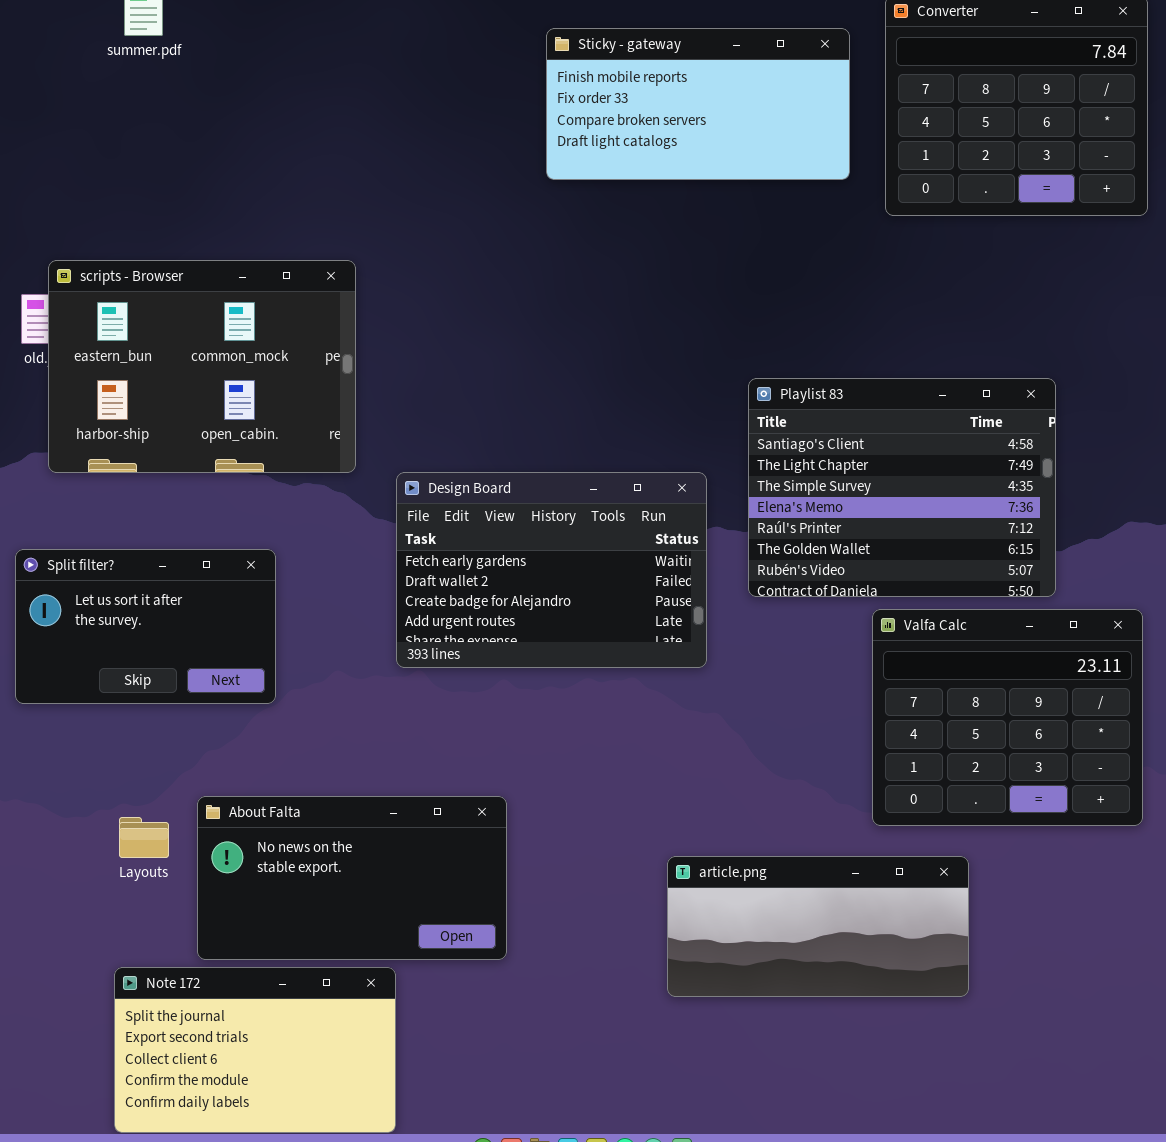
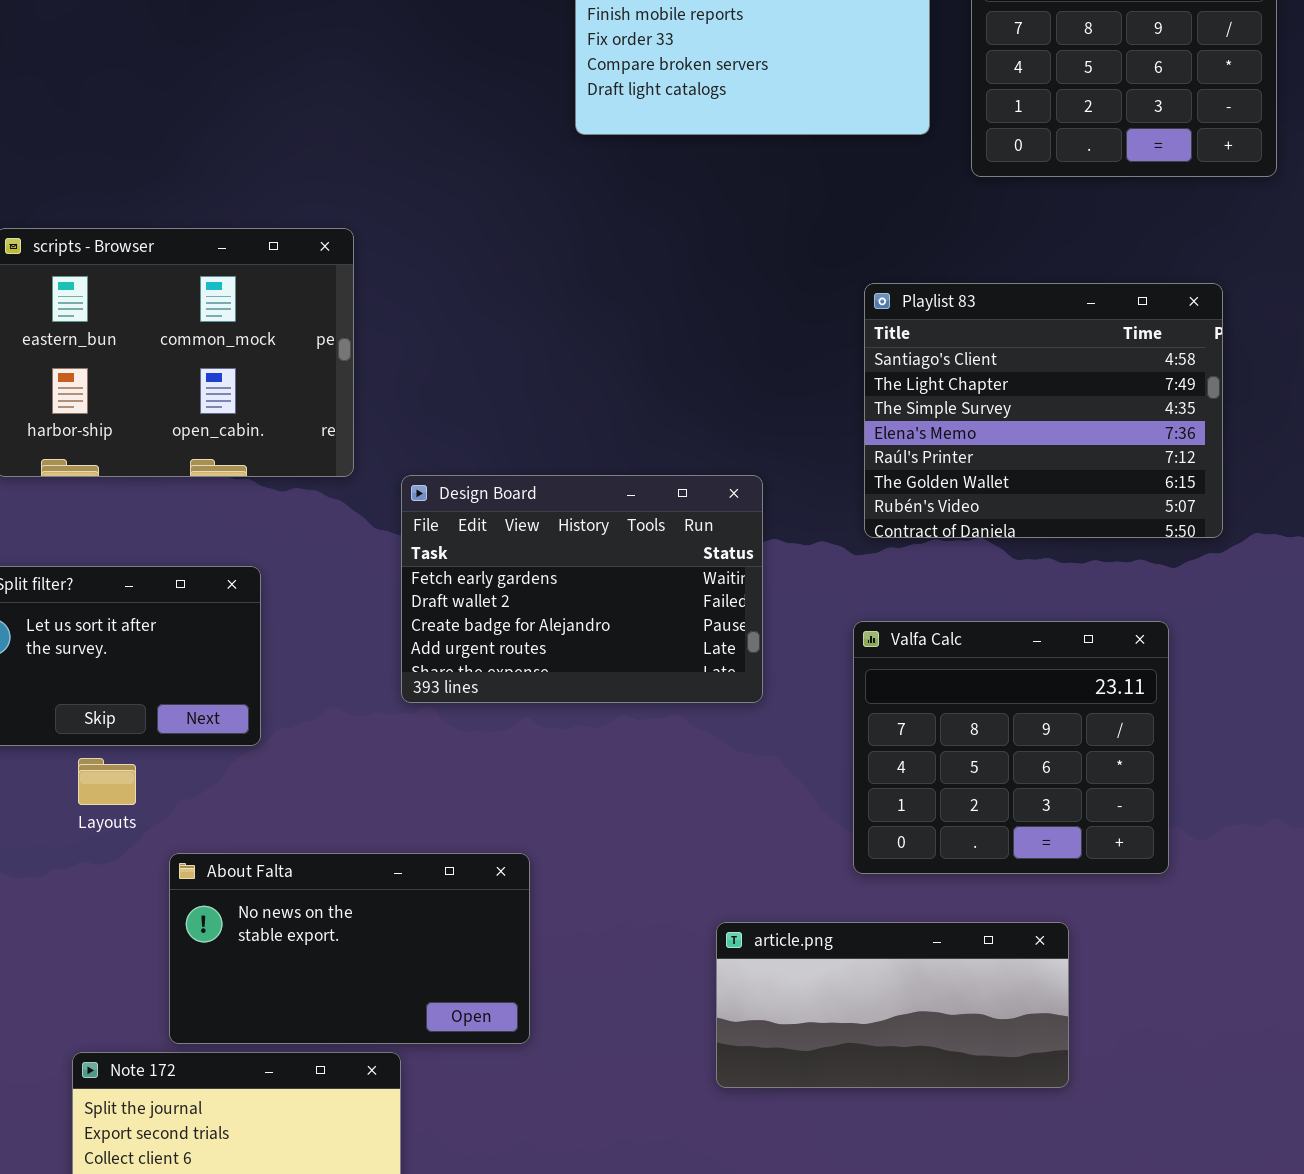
Playlist 83: [748,378,1056,597] -> [864,283,1223,538], moved
Valfa Calc: [872,609,1143,826] -> [853,621,1169,874], moved
Layouts: [119,817,169,858] -> [78,758,136,805], moved

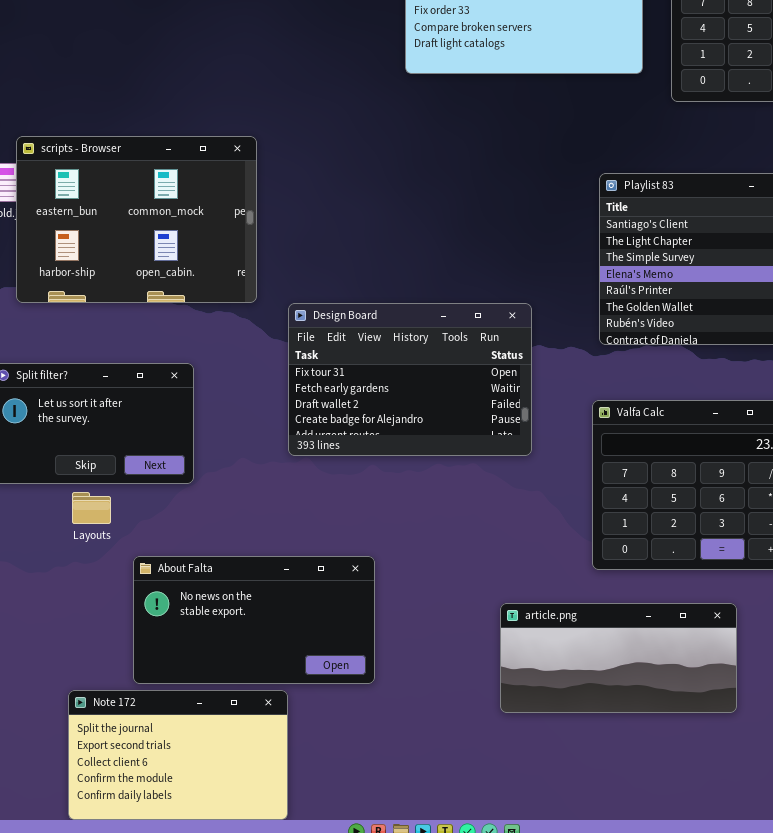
Design Board: [401,475,763,703] -> [288,303,532,456], scrolled up 1 row

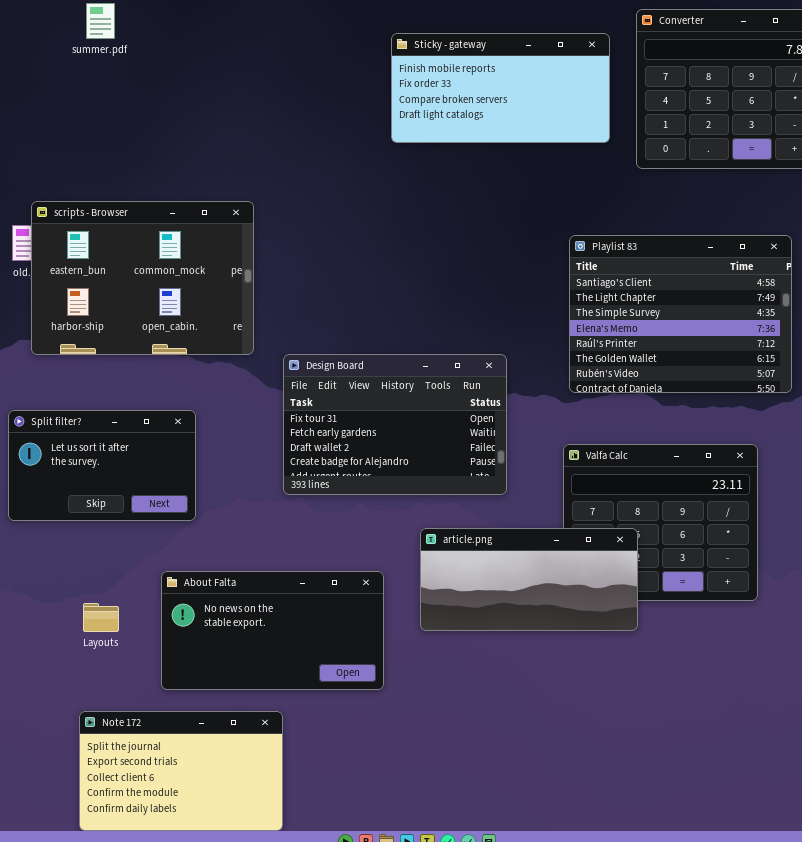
Layouts: [72,492,111,524] -> [83,603,119,632], moved
About Falta: [133,556,375,684] -> [161,571,384,690], moved
article.png: [500,603,737,713] -> [420,528,638,631], moved

